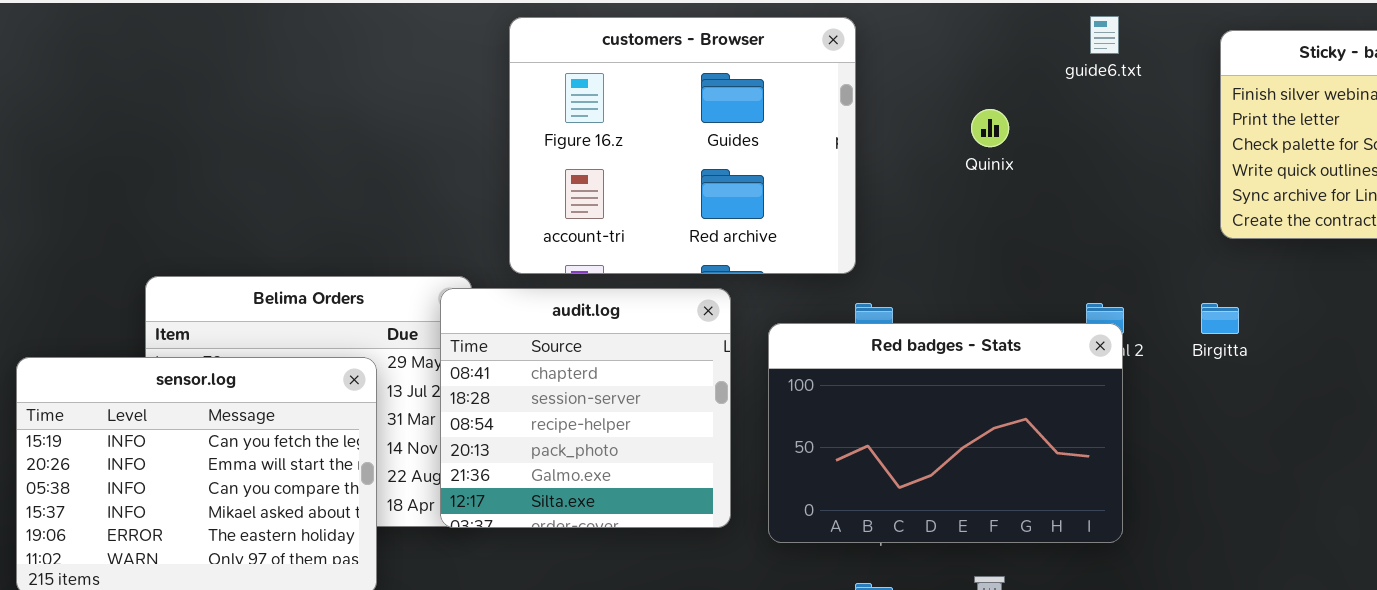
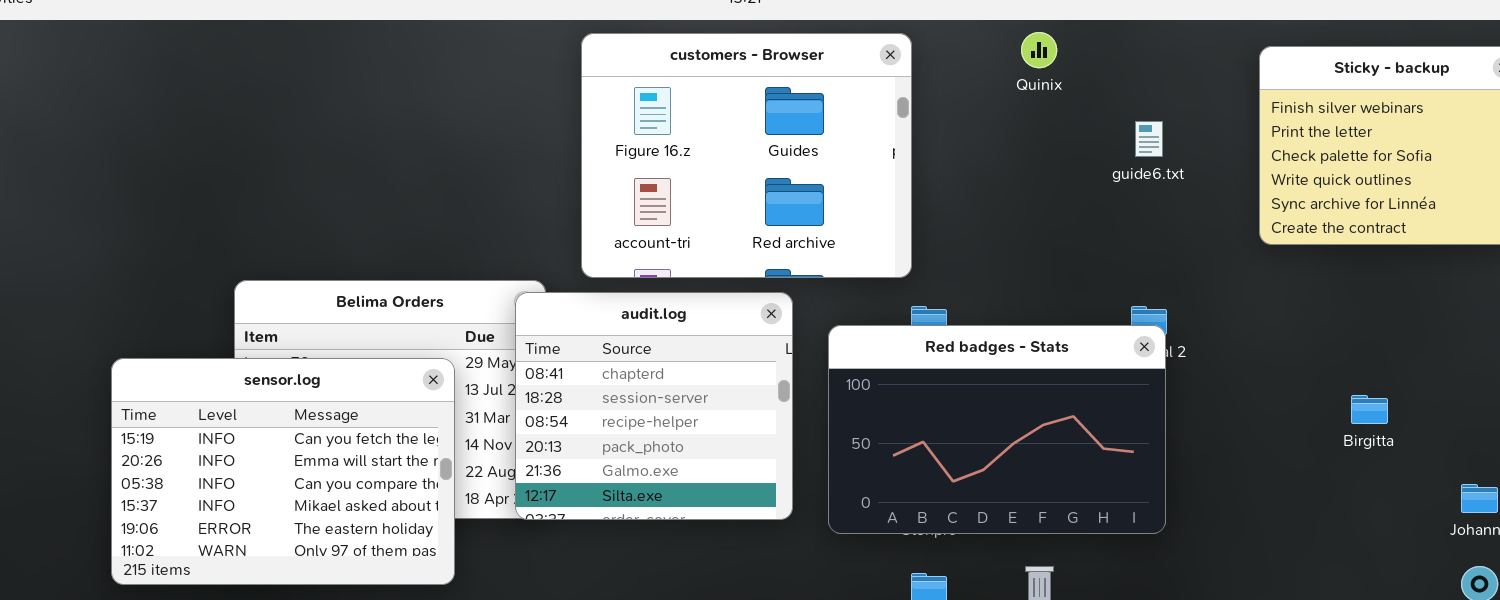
guide6.txt: [1090,16,1119,54] -> [1135,121,1163,157], moved
Quinix: [971,109,1009,147] -> [1021,32,1057,68], moved
Birgitta: [1201,303,1239,334] -> [1351,395,1388,424], moved

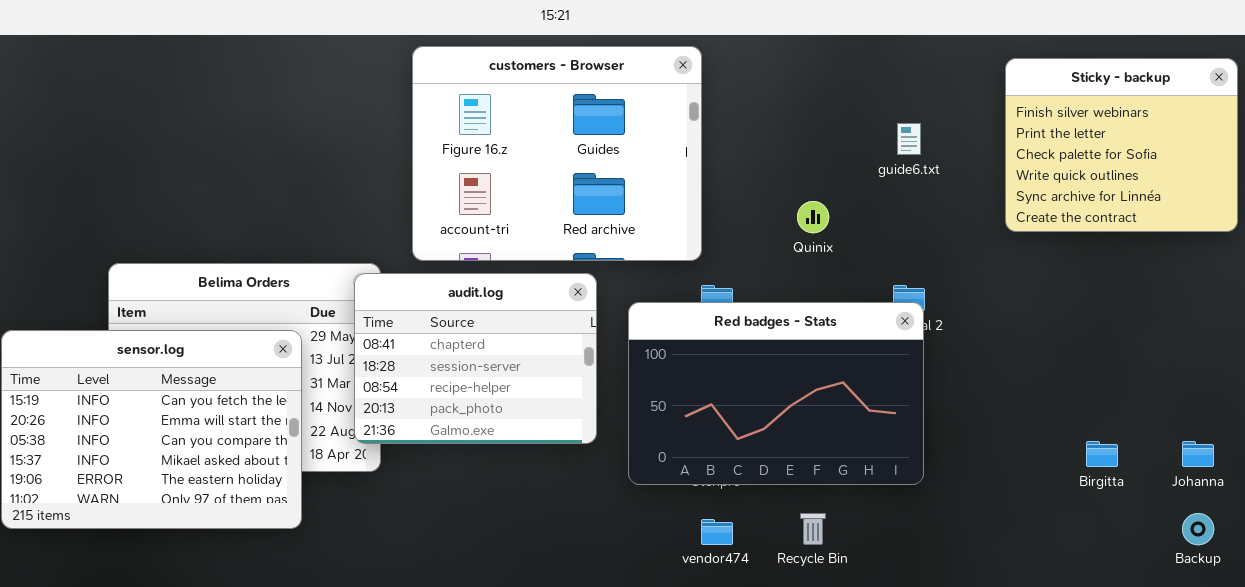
Quinix: [1021,32,1057,68] -> [797,201,829,233], moved
audit.log: [515,292,793,520] -> [354,273,597,444], resized
Birgitta: [1351,395,1388,424] -> [1086,441,1118,467], moved

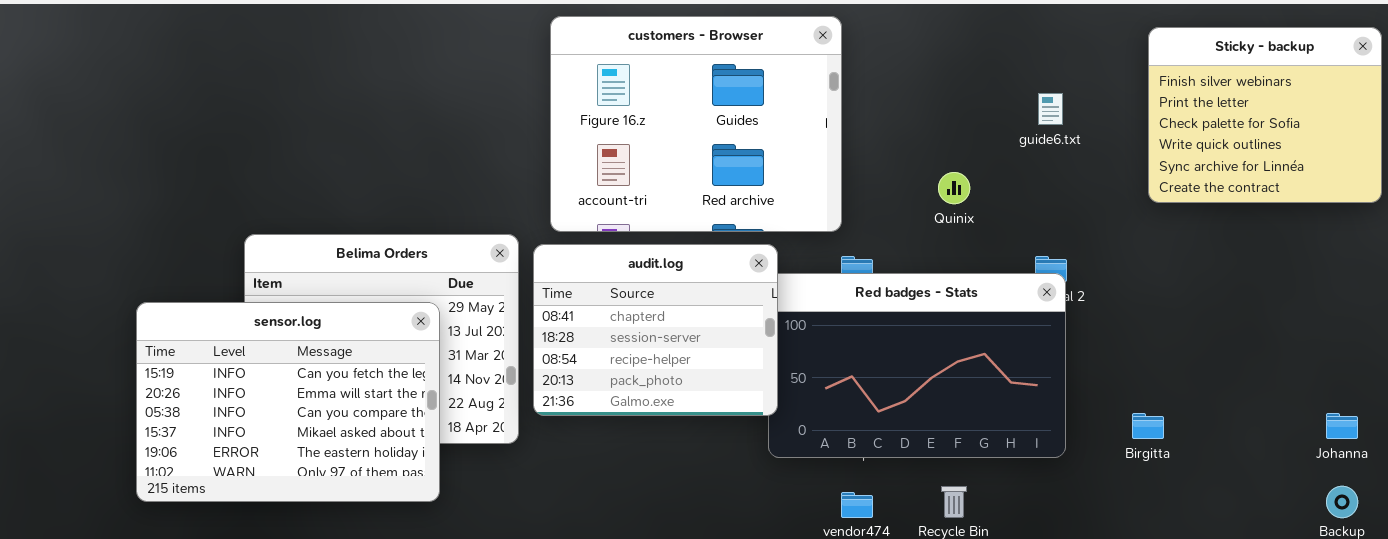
audit.log: [354,273,597,444] -> [533,244,778,416], moved
Birgitta: [1086,441,1118,467] -> [1132,413,1164,439], moved

